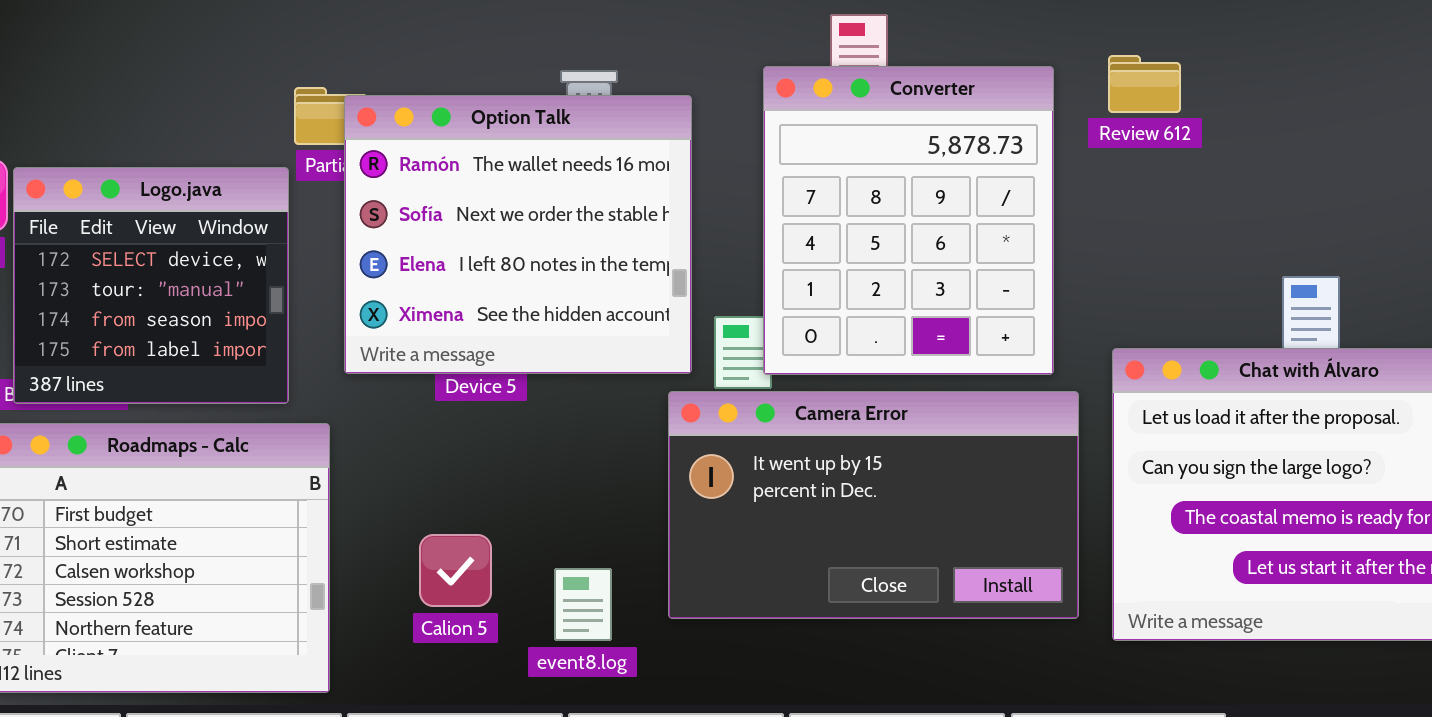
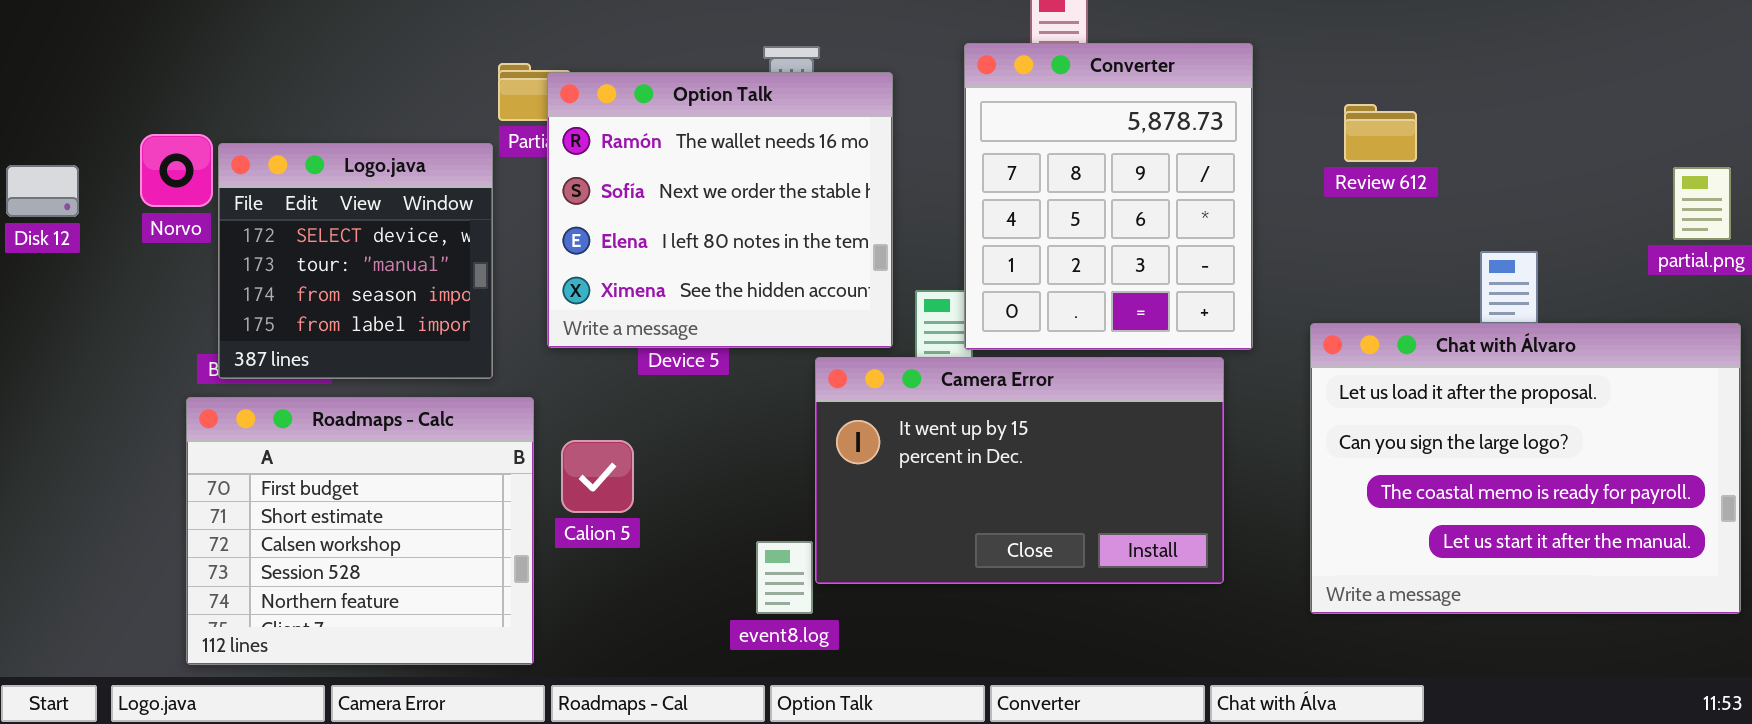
Review 612: [1108,55,1181,113] -> [1344,104,1417,162], moved
Camera Error: [668,391,1079,619] -> [815,357,1224,584], moved
Calion 5: [419,534,492,607] -> [561,440,634,513], moved

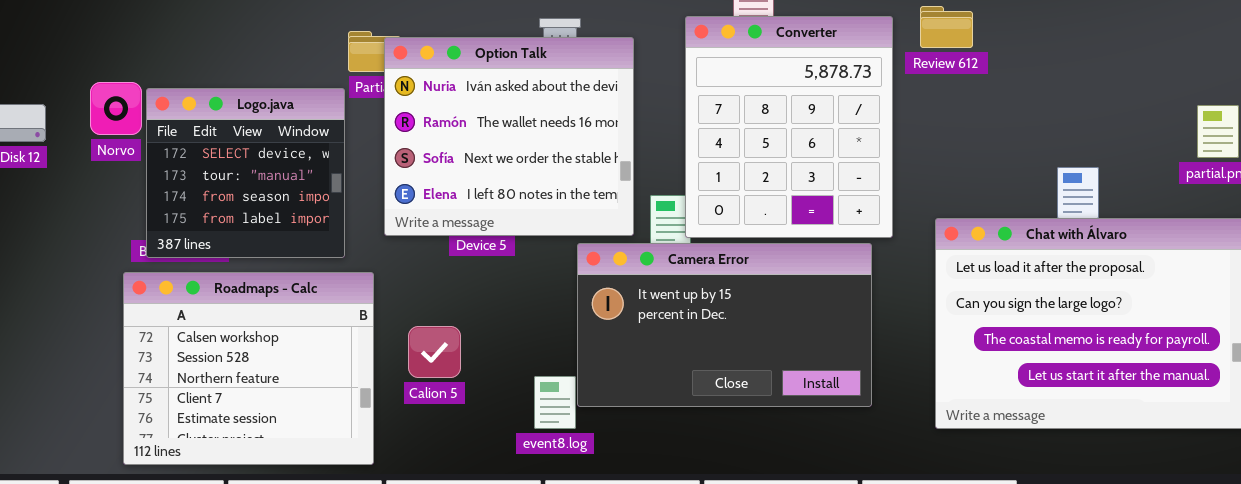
Option Talk: [547,72,893,348] -> [384,37,634,236], scrolled up 1 row
Review 612: [1344,104,1417,162] -> [920,6,973,48], moved
Roadmaps - Calc: [186,397,534,665] -> [123,272,374,465], scrolled down 2 rows
Calion 5: [561,440,634,513] -> [408,326,461,378], moved

